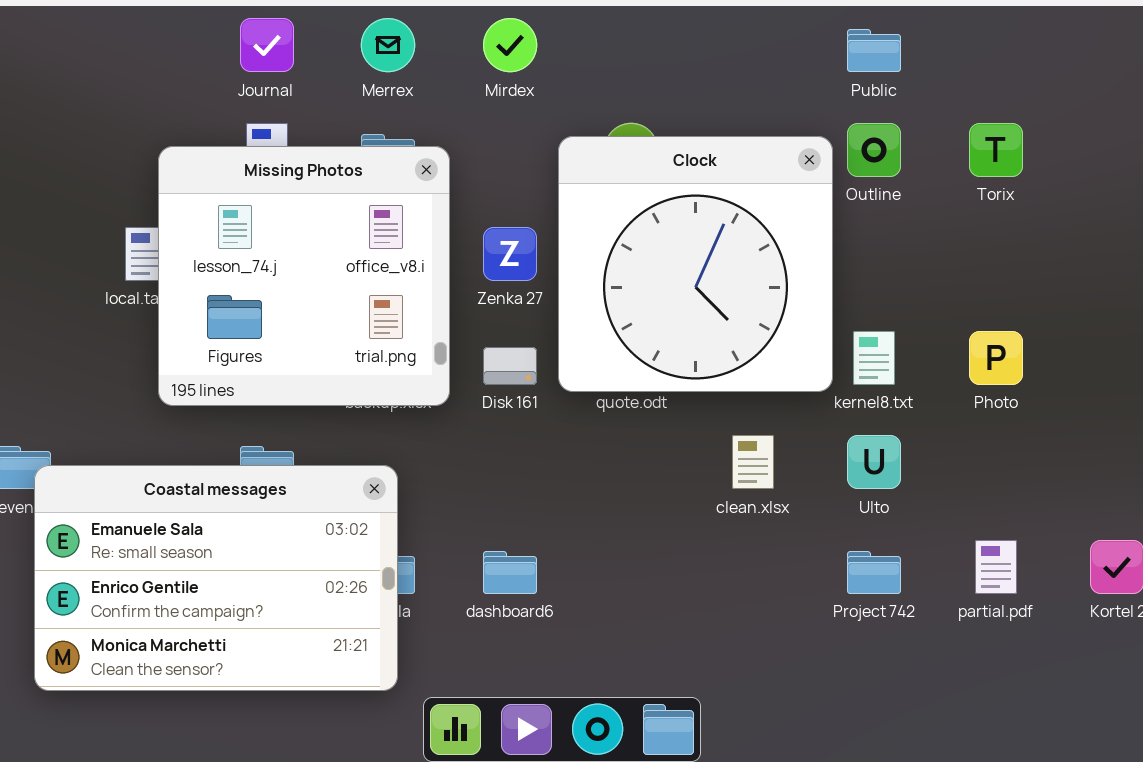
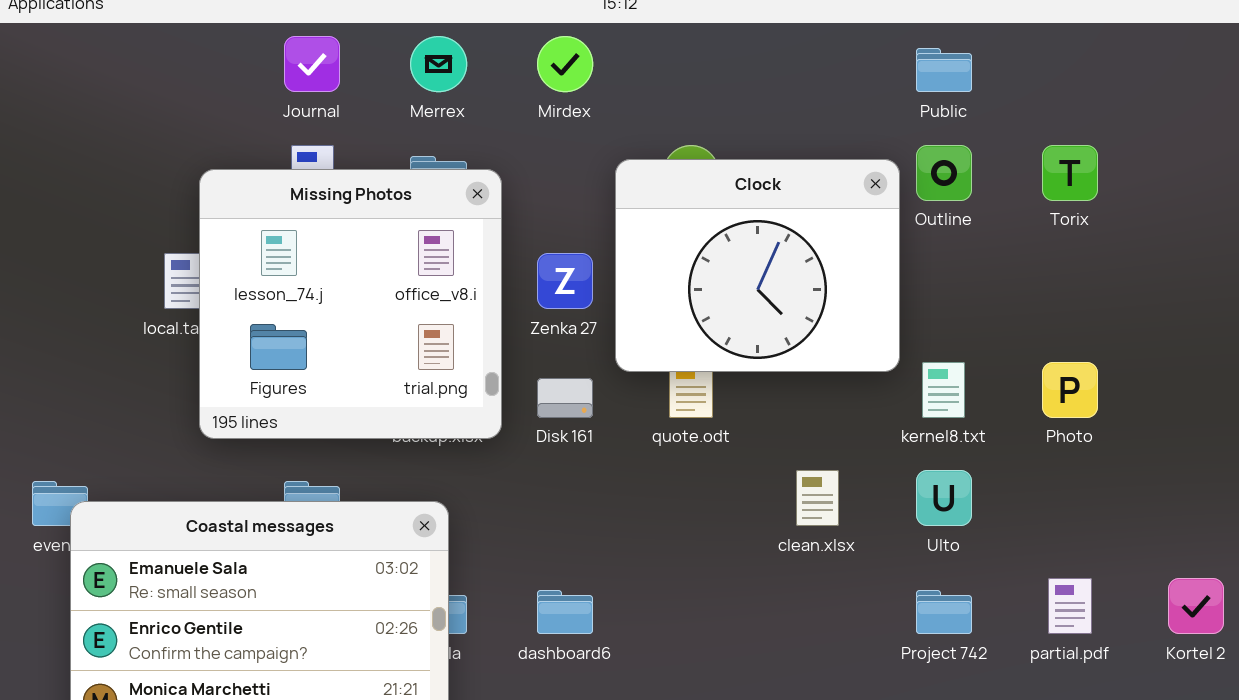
Clock: [558,136,833,392] -> [615,159,900,372], resized

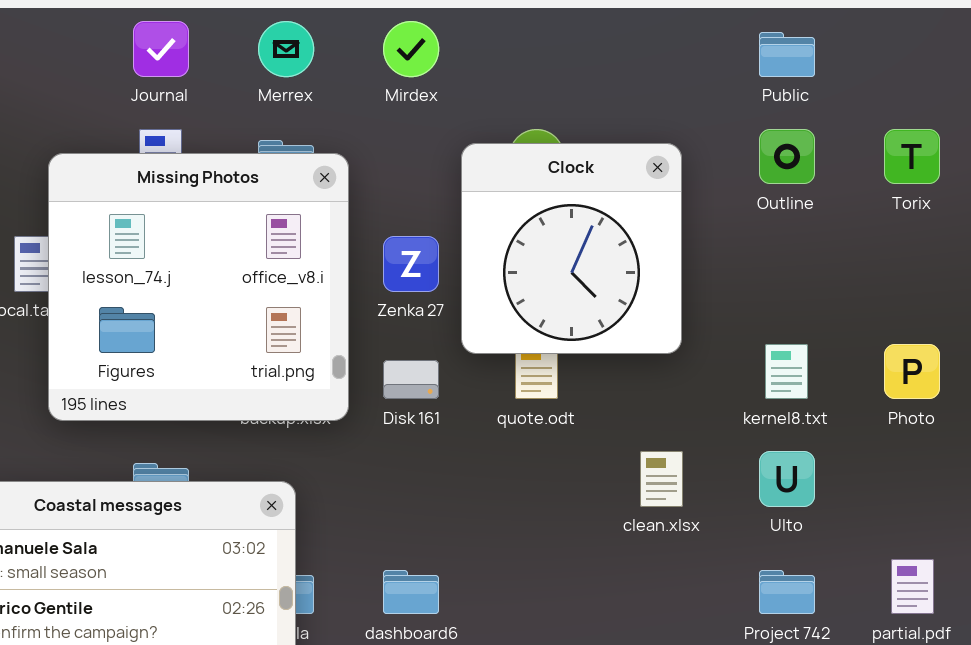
Clock: [615,159,900,372] -> [461,143,682,354], resized

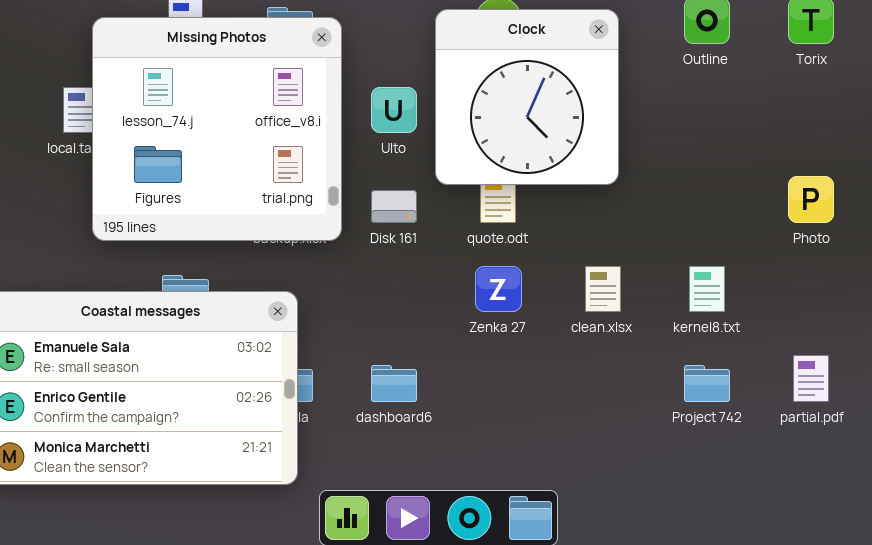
Zenka 27: [383,236,439,292] -> [475,266,522,312], moved
kernel8.txt: [765,344,808,399] -> [689,266,725,312], moved
Ulto: [759,451,815,507] -> [371,87,417,133], moved

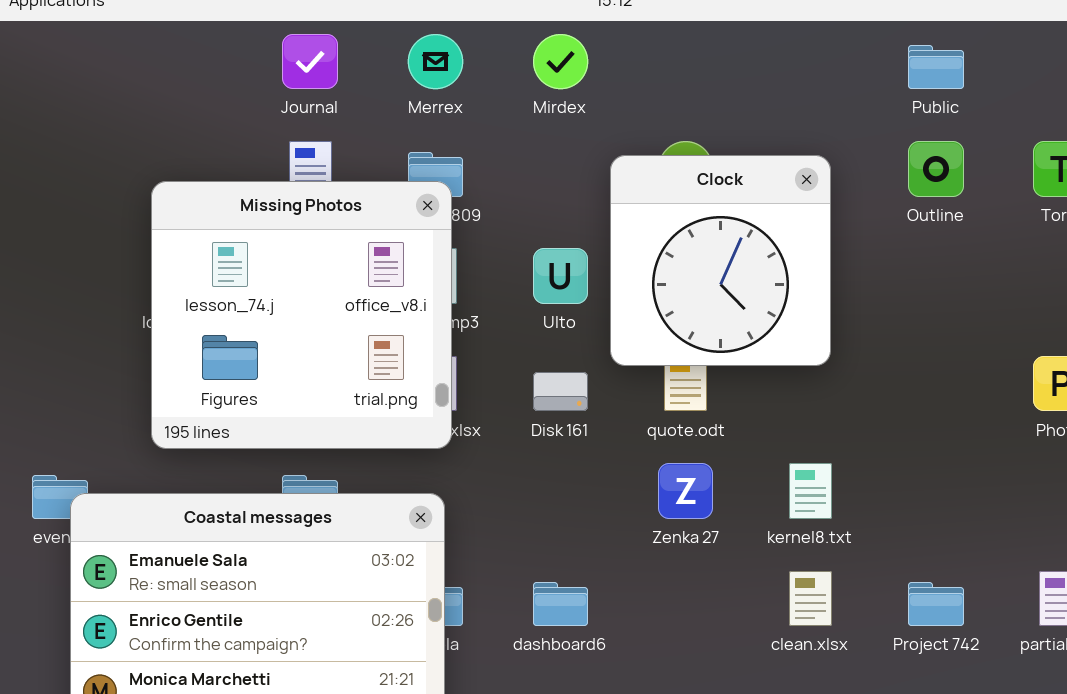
Missing Photos: [92,17,342,241] -> [151,181,452,449], moved
clean.xlsx: [585,266,621,312] -> [789,571,832,626], moved
kernel8.txt: [689,266,725,312] -> [789,463,832,519], moved

